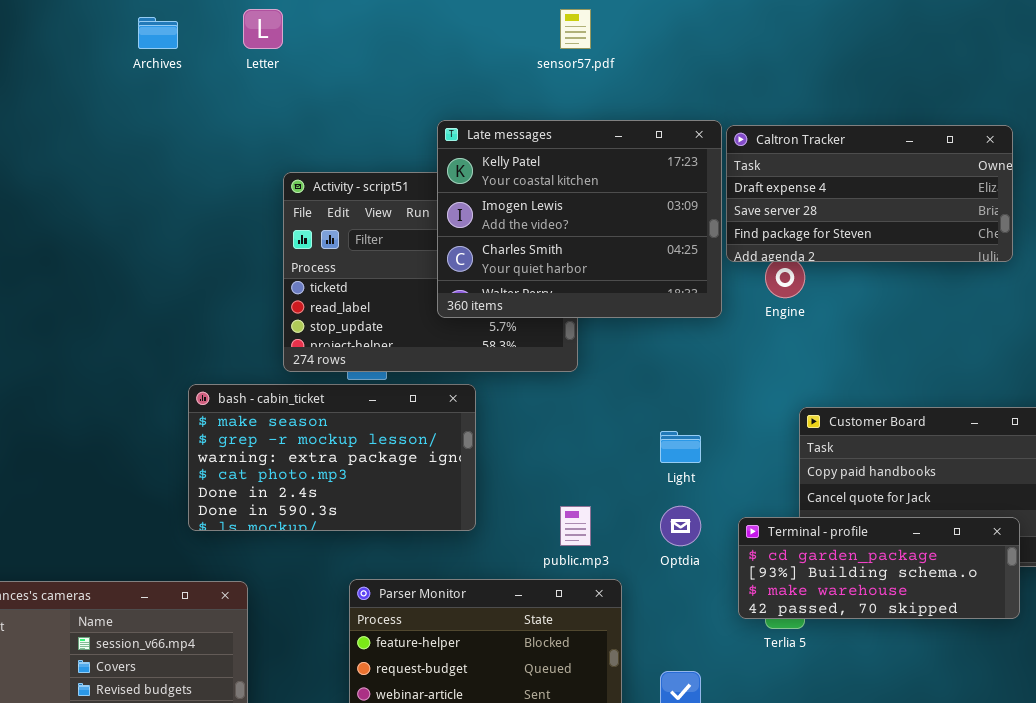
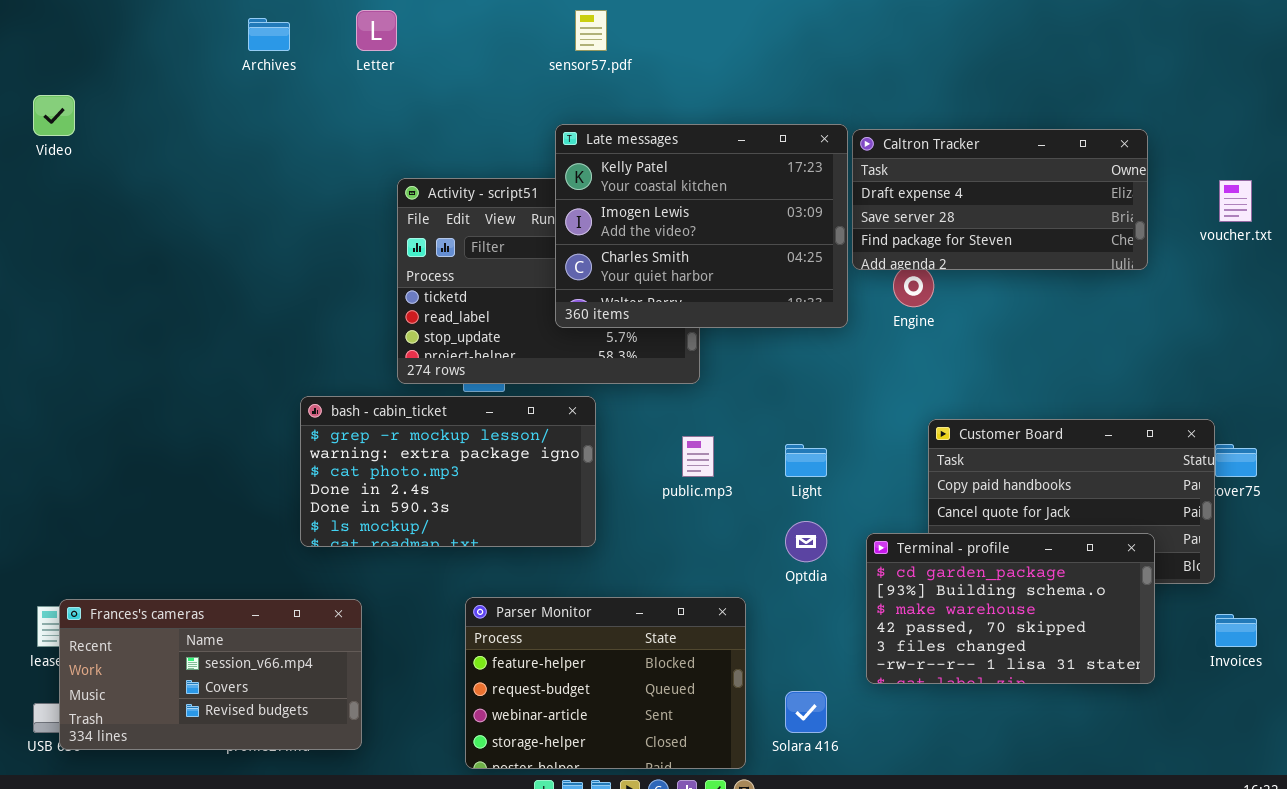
sensor57.pdf: [560,9,591,49] -> [575,10,607,51], moved
bash - cabin_ticket: [188,384,476,531] -> [300,396,596,547], scrolled down 1 row
public.mp3: [560,506,591,546] -> [682,436,714,477], moved
Terminal - profile: [738,517,1020,619] -> [866,533,1155,684], resized

